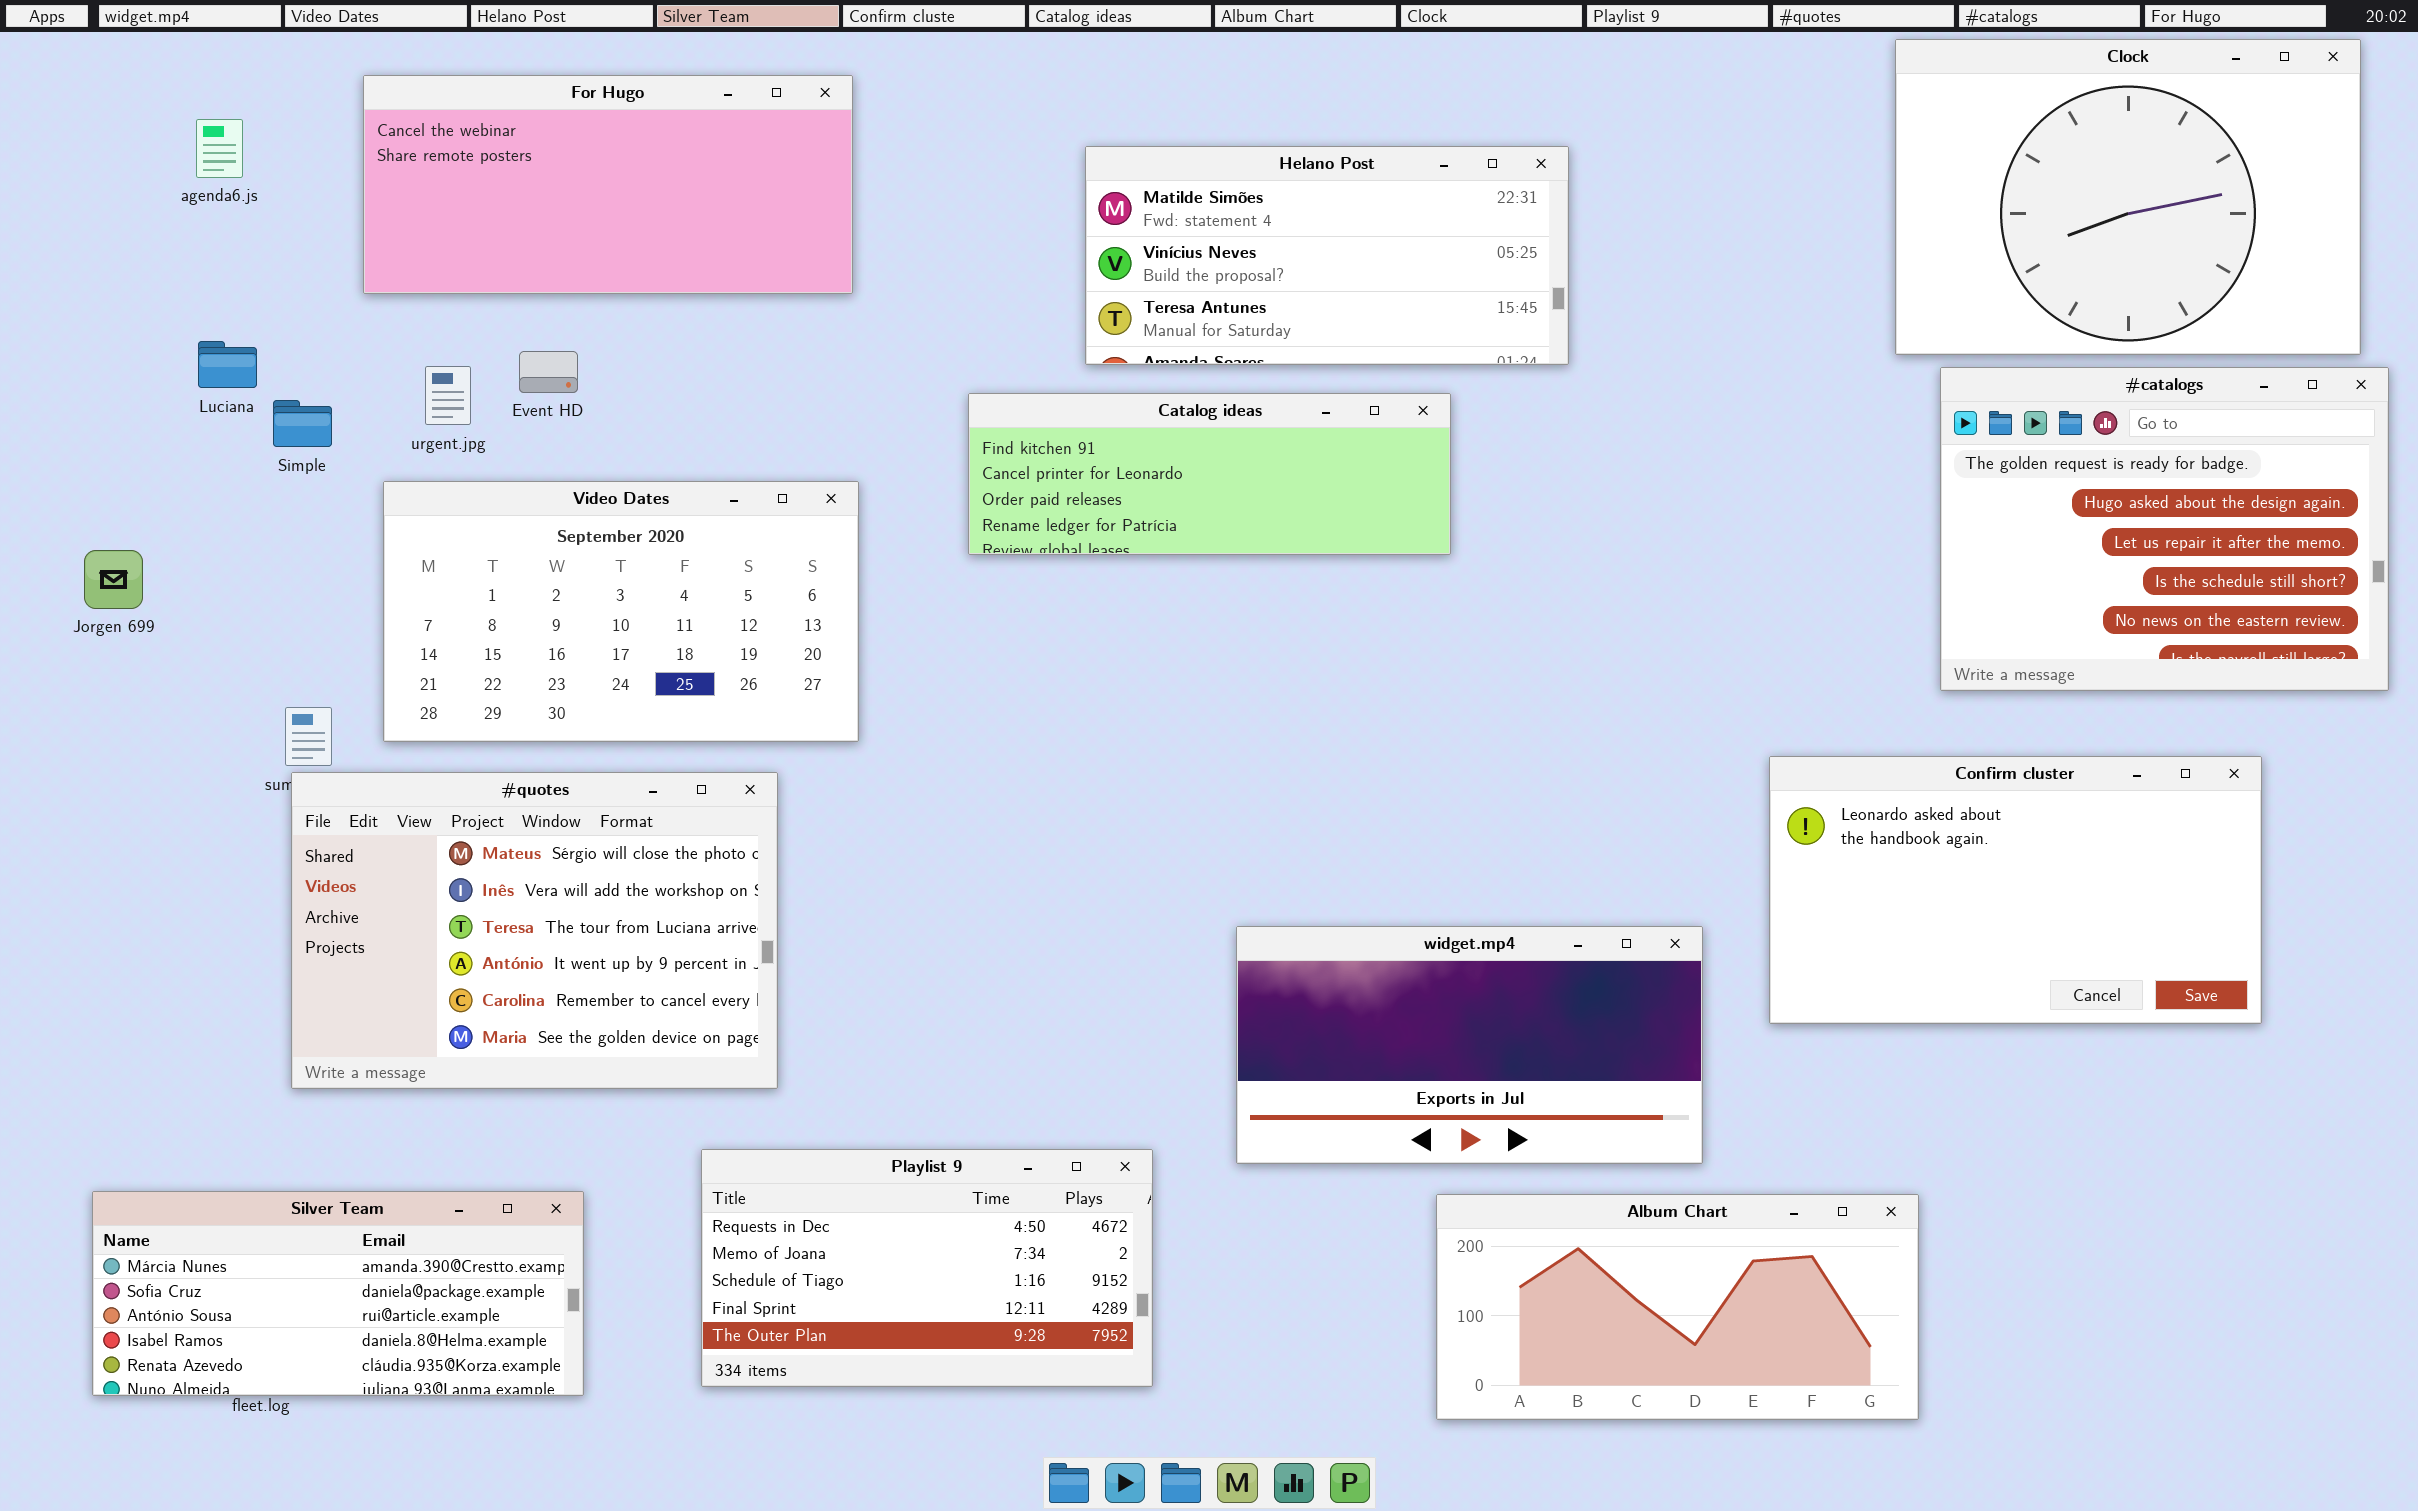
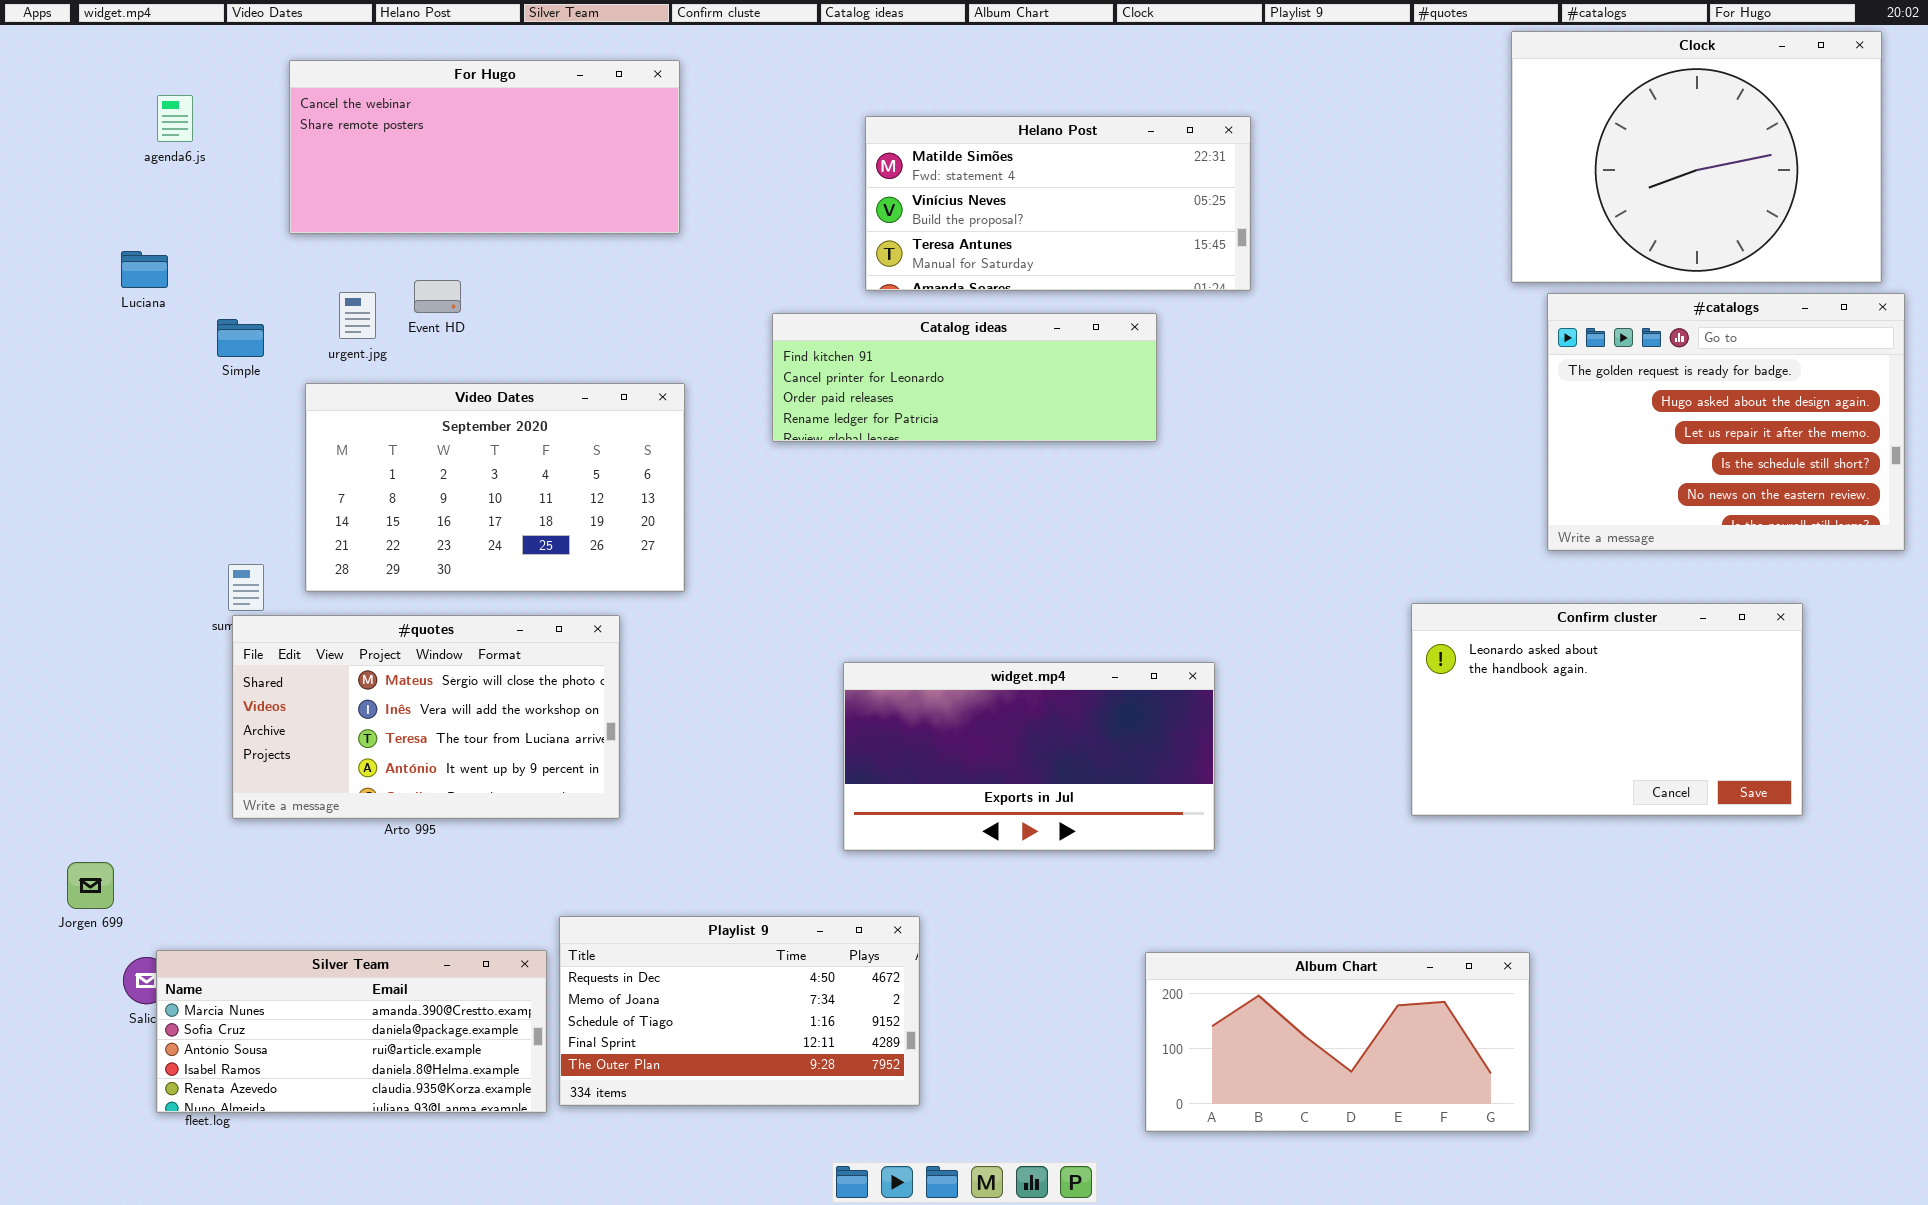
Luciana: [198,341,257,388] -> [121,251,168,288], moved
Jorgen 699: [84,550,143,609] -> [67,862,114,909], moved
#quotes: [291,772,778,1089] -> [232,615,620,819], resized
widget.mp4: [1236,926,1703,1164] -> [843,662,1215,851], moved
Silver Team: [92,1191,584,1396] -> [156,950,547,1113], moved

